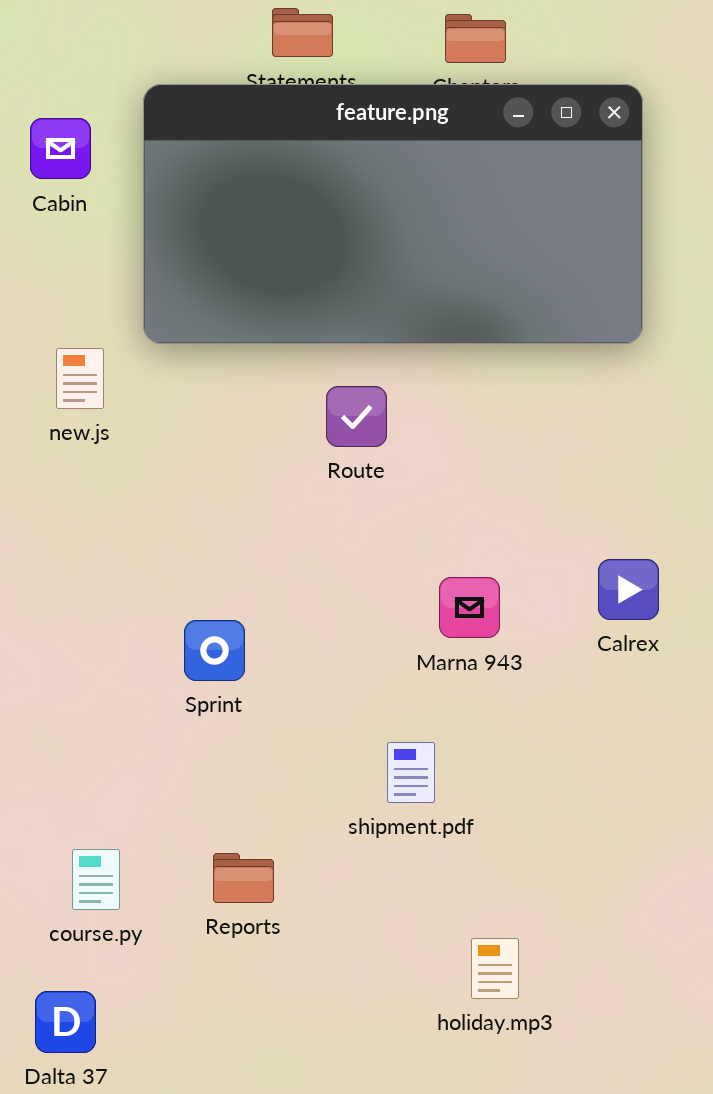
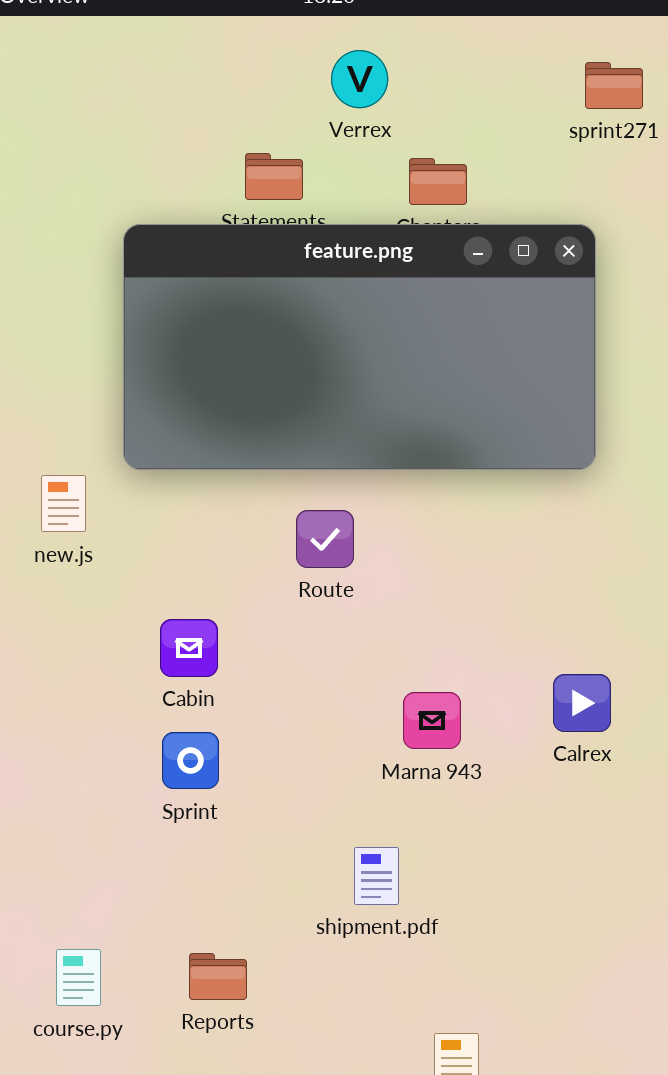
Cabin: [30,118,91,179] -> [160,619,218,677], moved

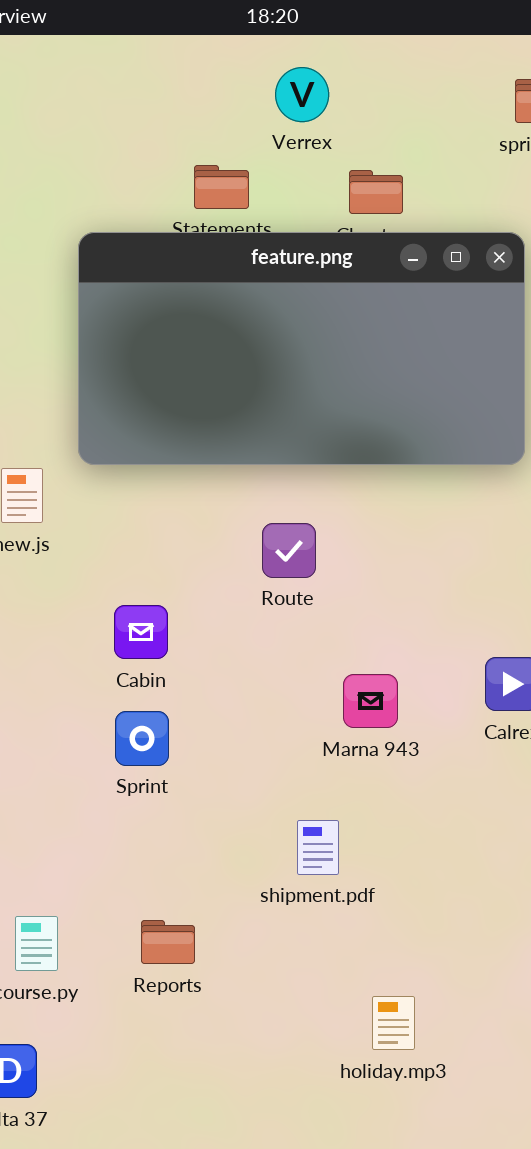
Route: [296,510,354,568] -> [262,523,316,578], moved

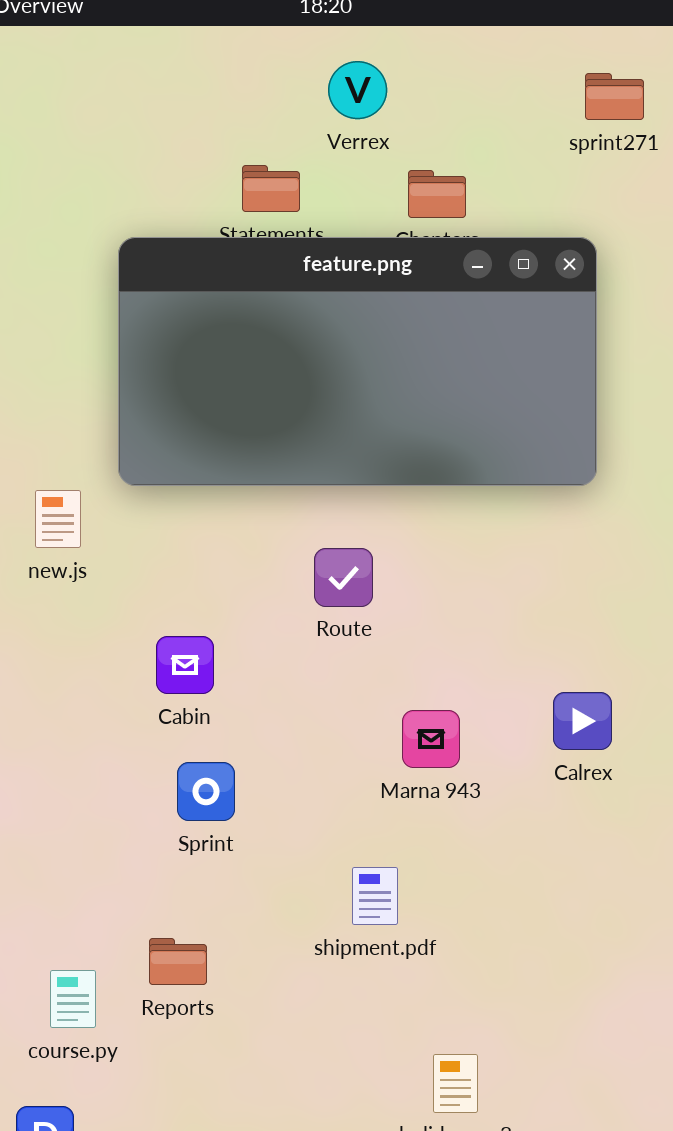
Sprint: [115,711,169,766] -> [177,762,235,821], moved
Reports: [141,920,195,964] -> [149,938,207,985], moved

